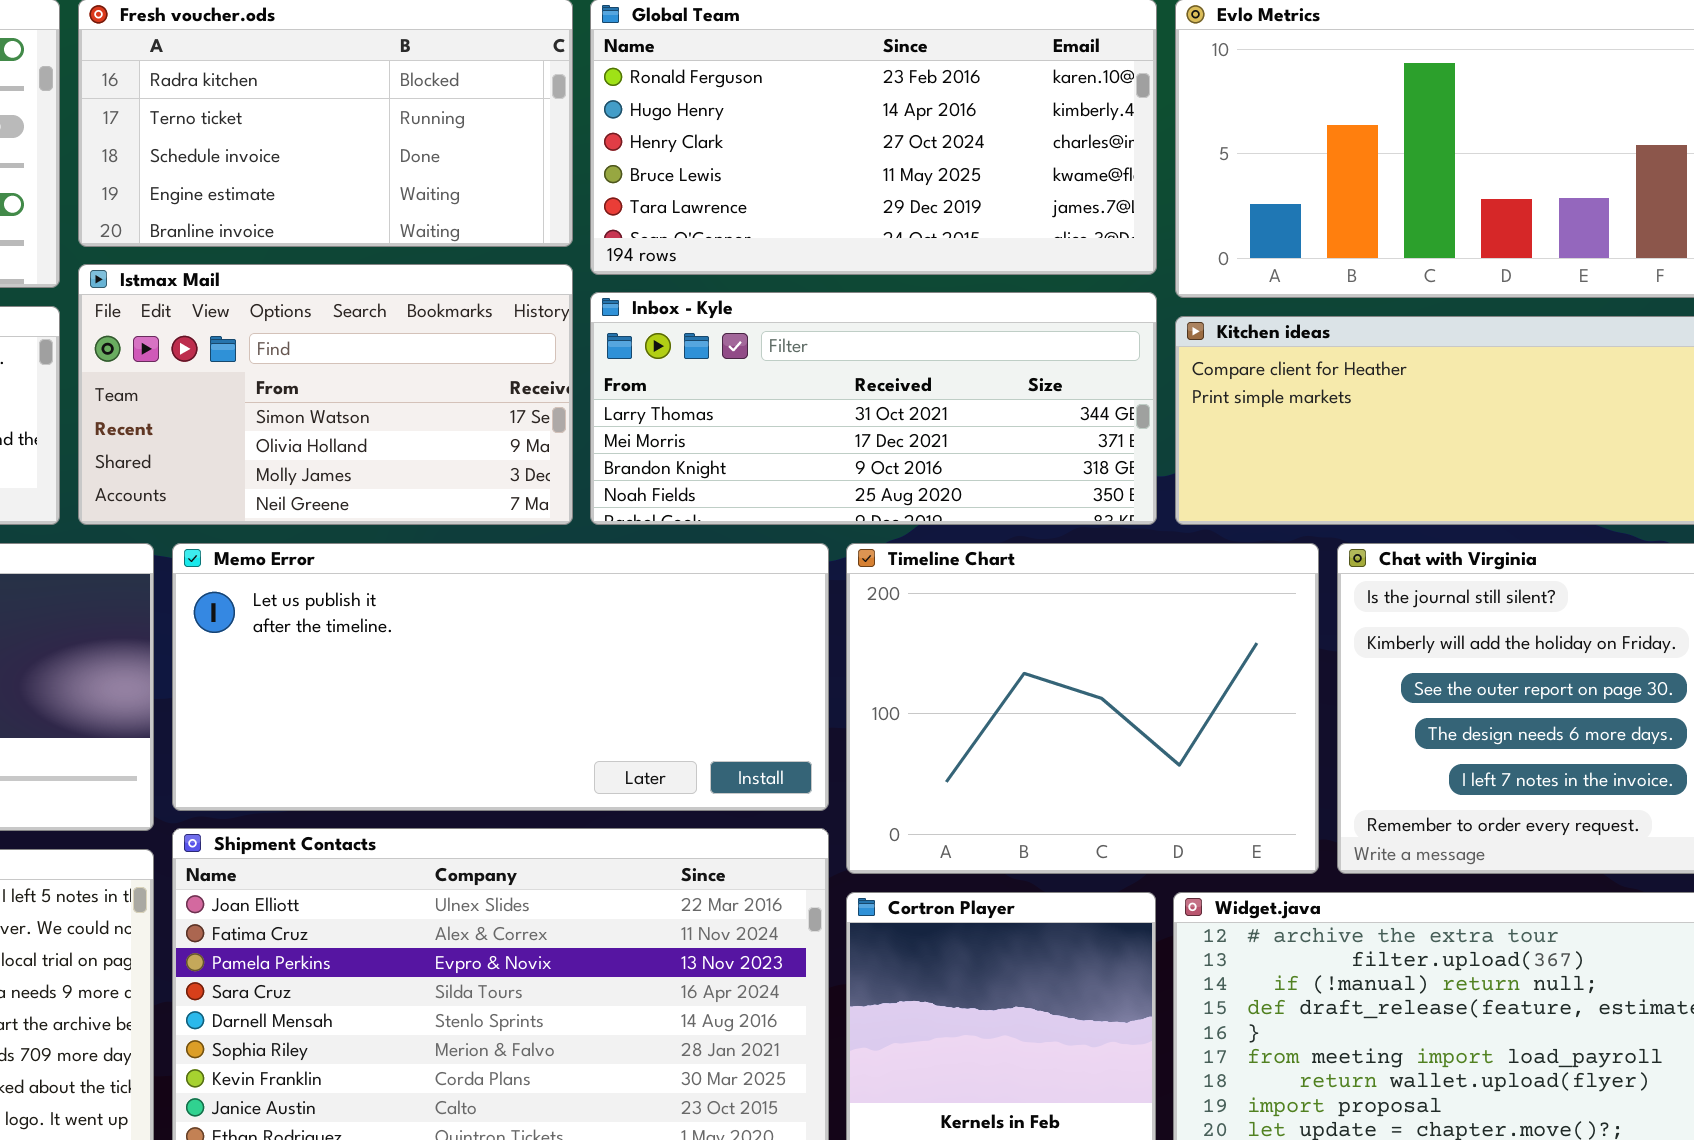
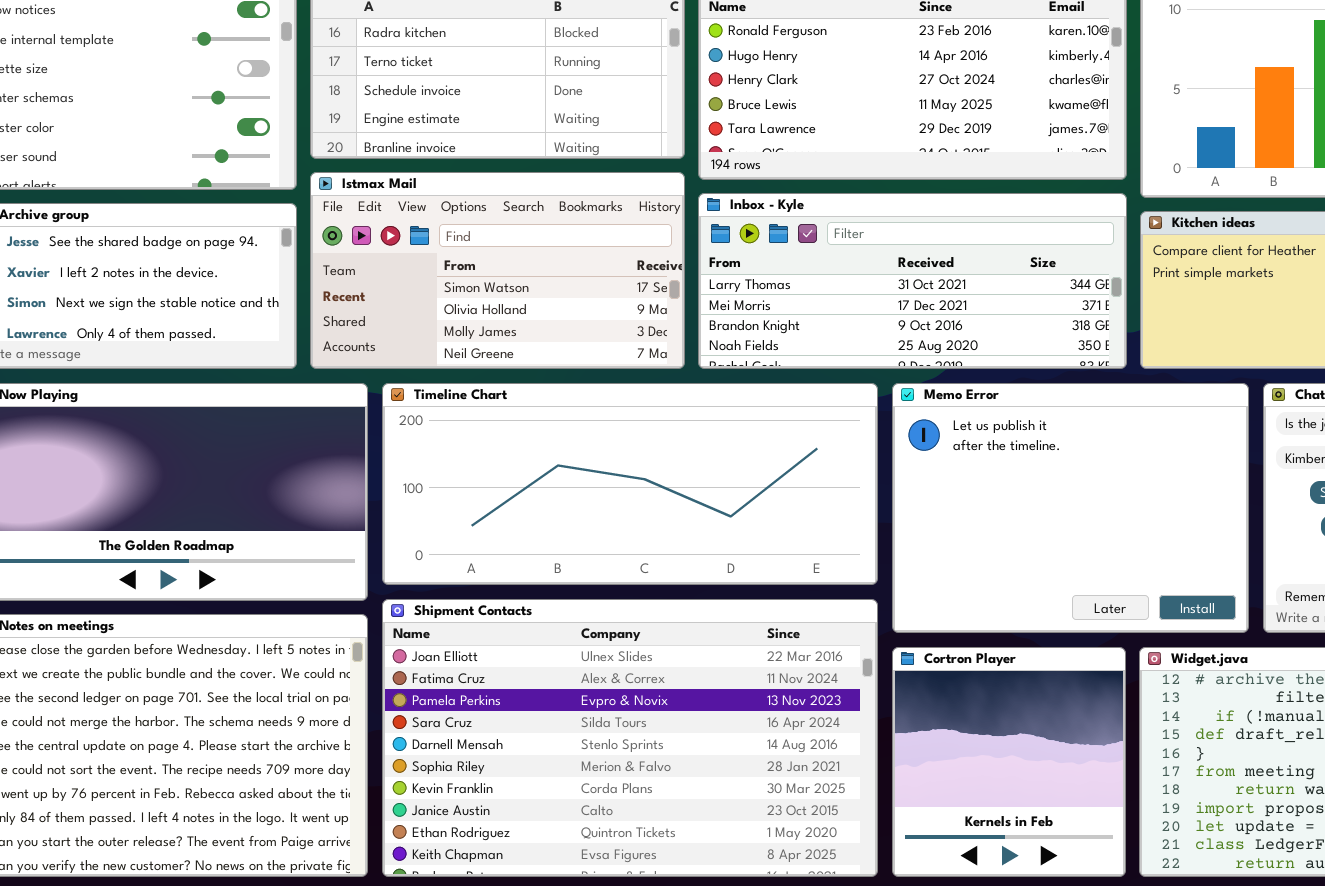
Memo Error: [172,543,829,811] -> [892,383,1249,633], moved, resized
Timeline Chart: [846,543,1319,874] -> [382,383,878,585], moved, resized

